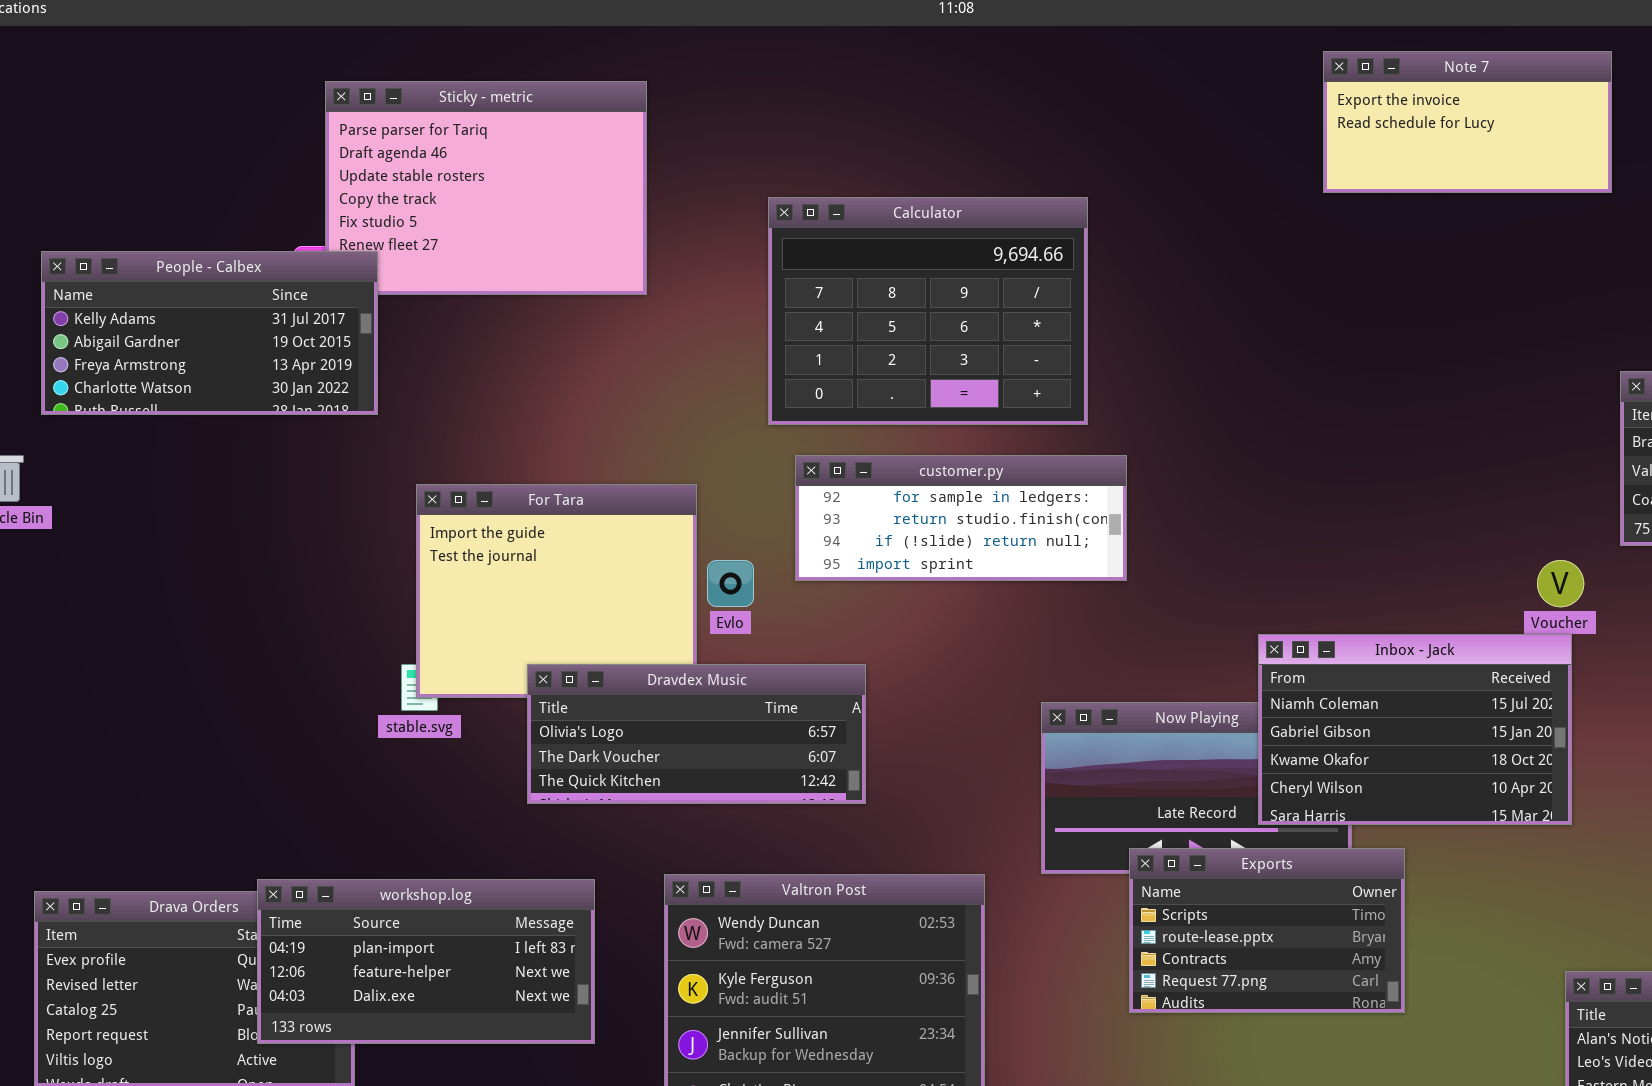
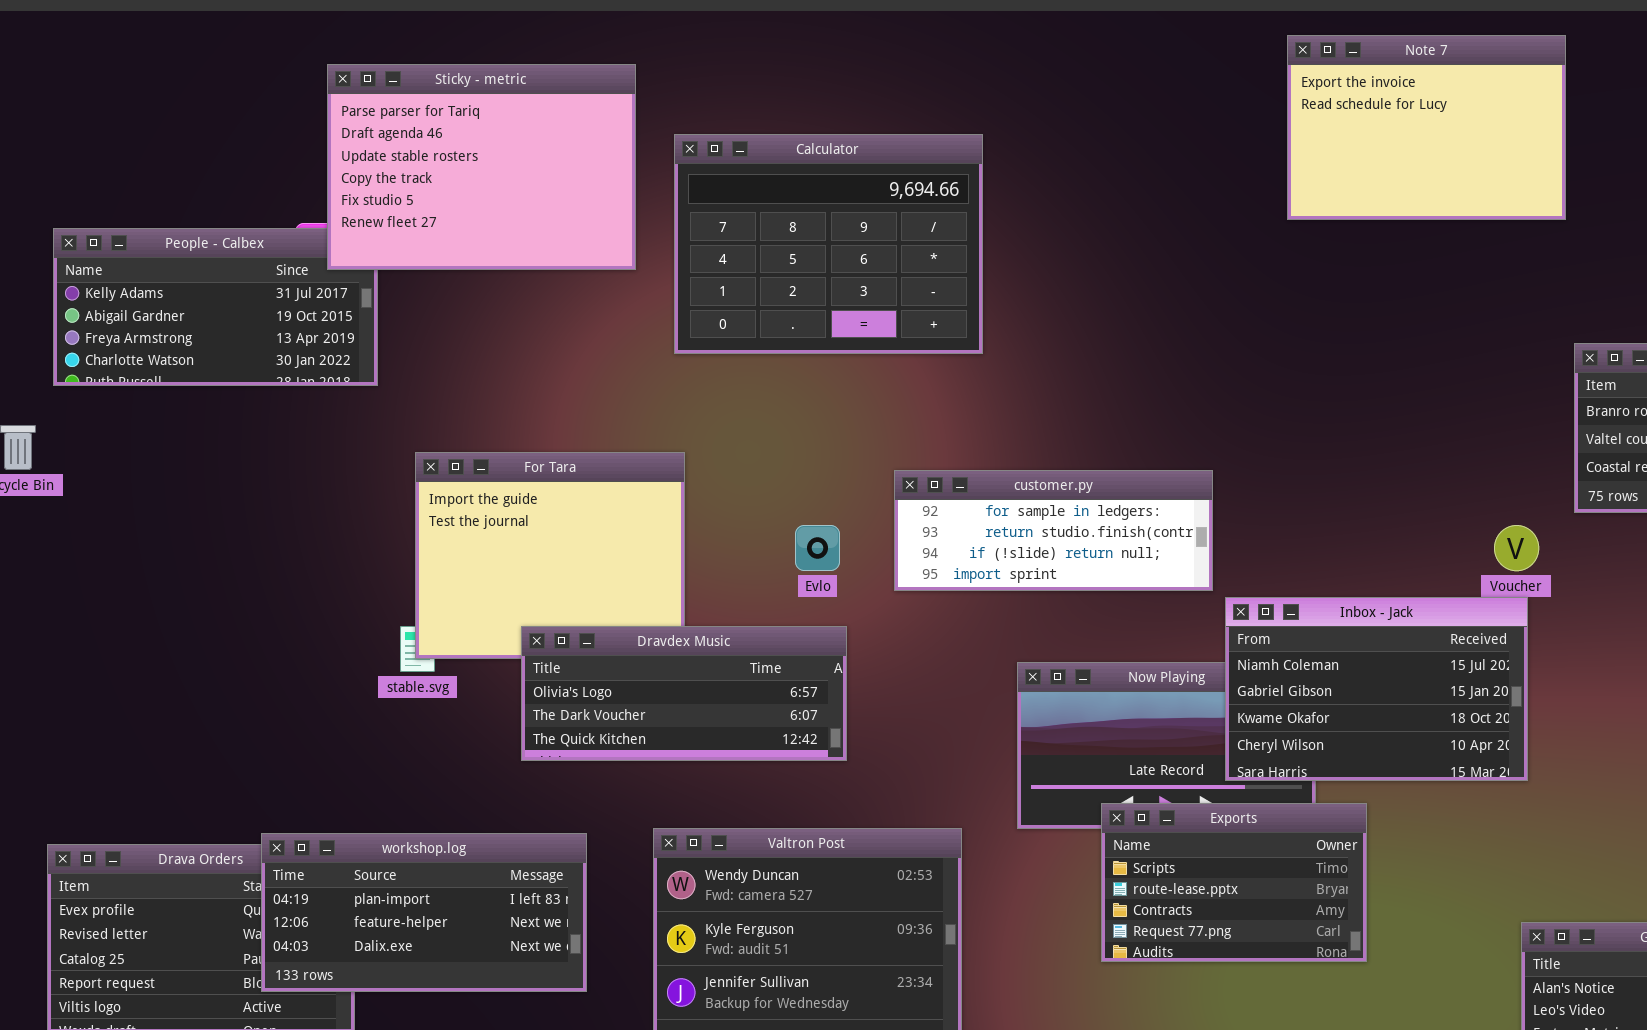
Note 7: [1323,51,1612,193] -> [1287,35,1566,220], resized
Sticky - metric: [325,81,647,295] -> [327,64,636,270], raised
Calculator: [768,197,1088,425] -> [674,134,983,354], moved
customer.py: [795,455,1127,581] -> [894,470,1213,591], moved
Evlo: [707,560,754,607] -> [795,525,840,571], moved

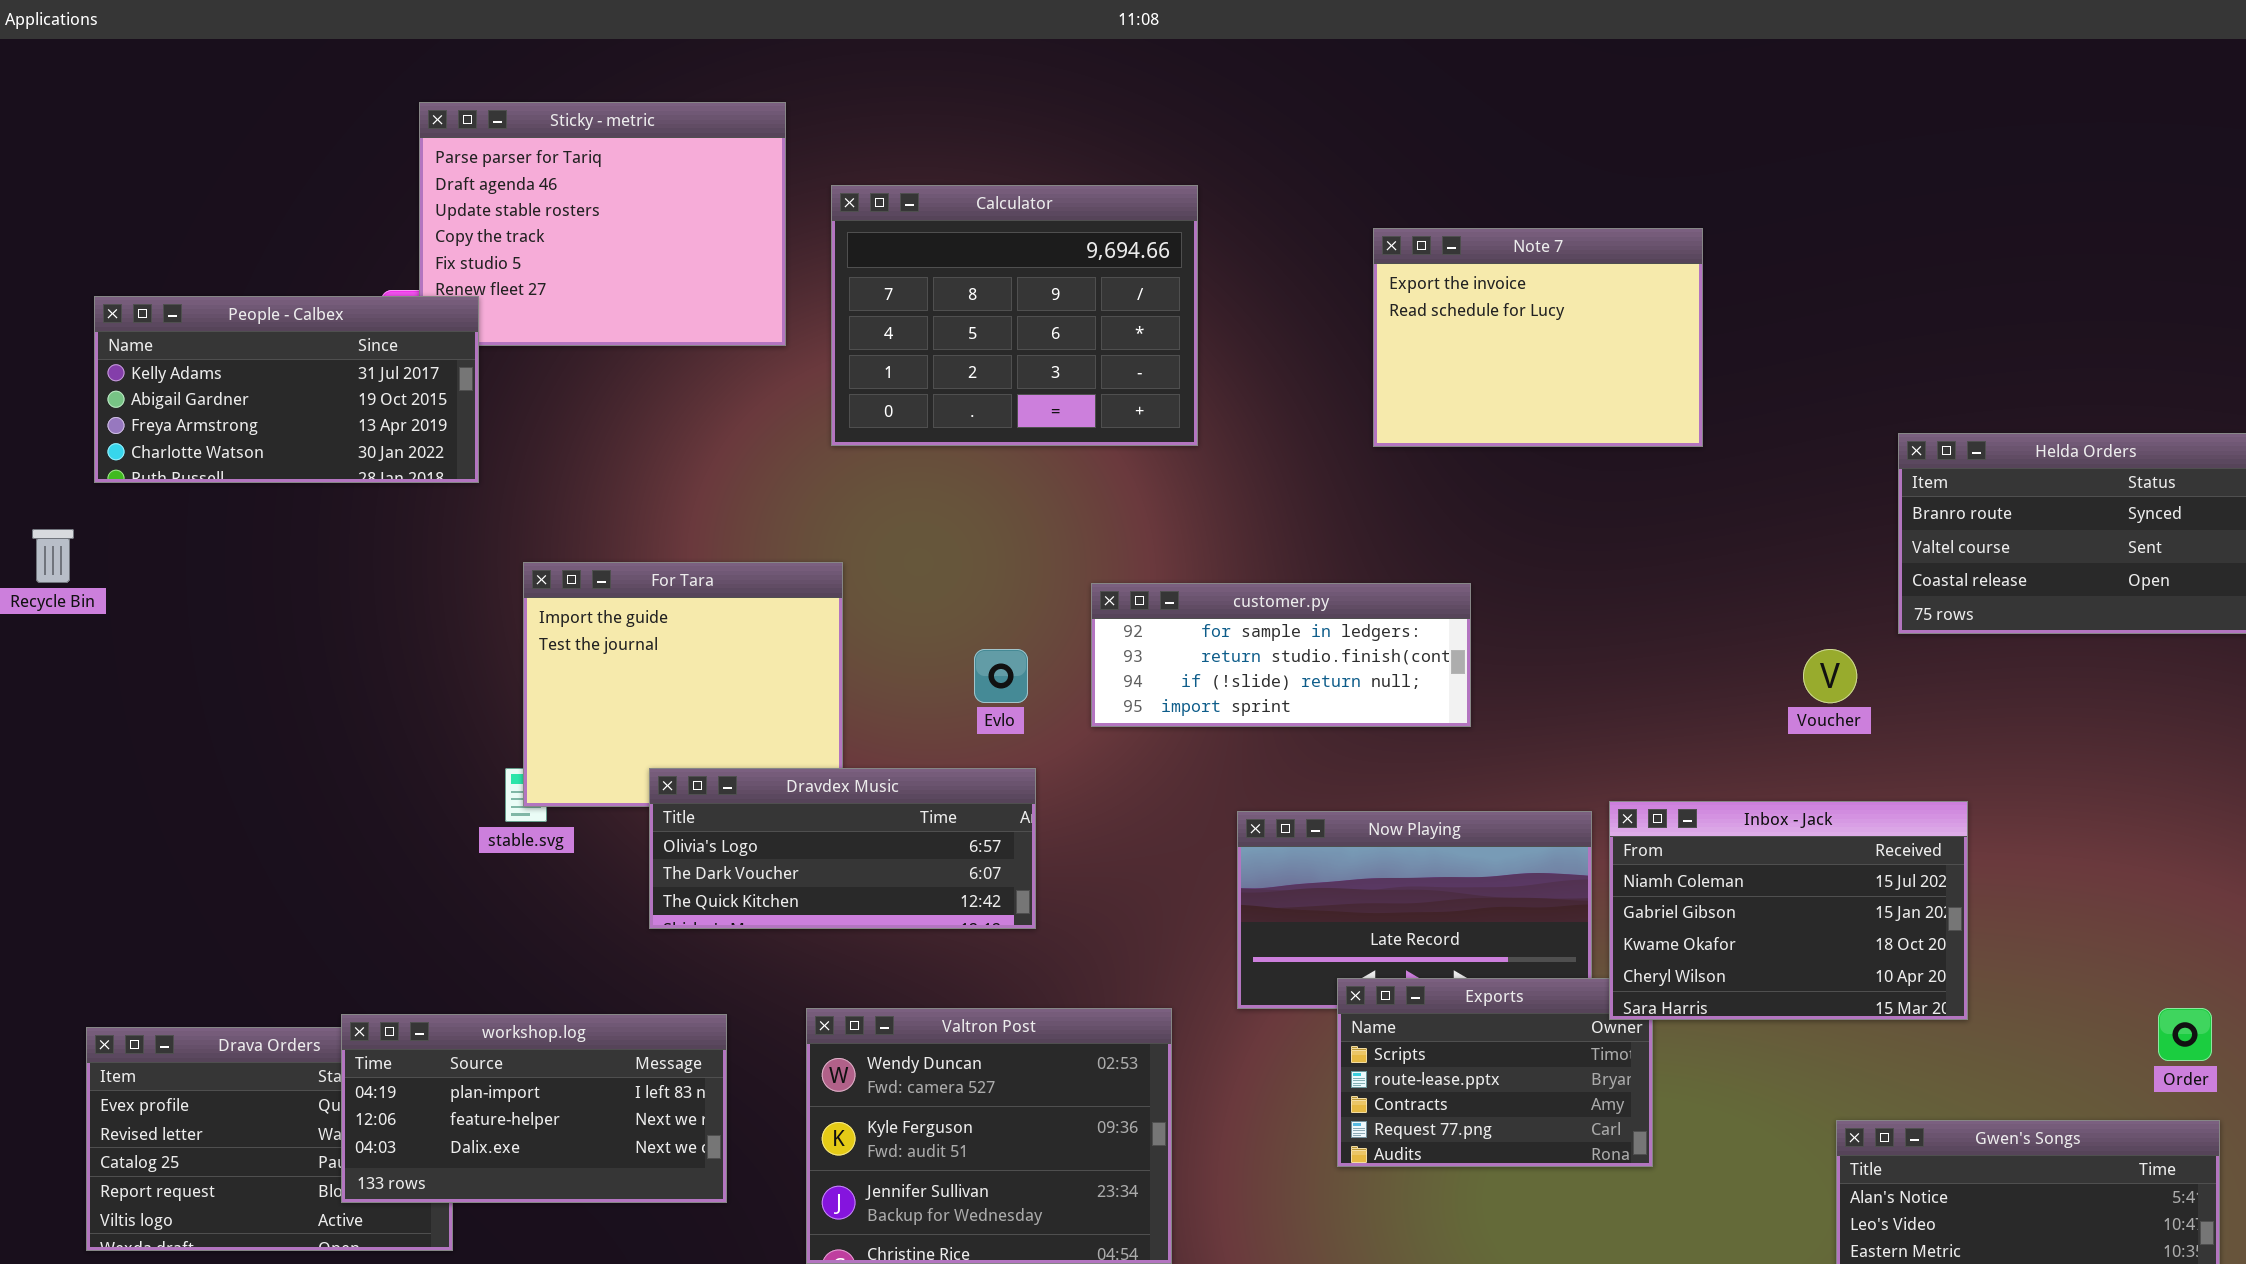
Note 7: [1287,35,1566,220] -> [1373,228,1703,447], moved
People - Calbex: [53,228,378,386] -> [94,296,479,483], raised
Inbox - Jack: [1225,597,1528,781] -> [1609,801,1968,1020], moved

